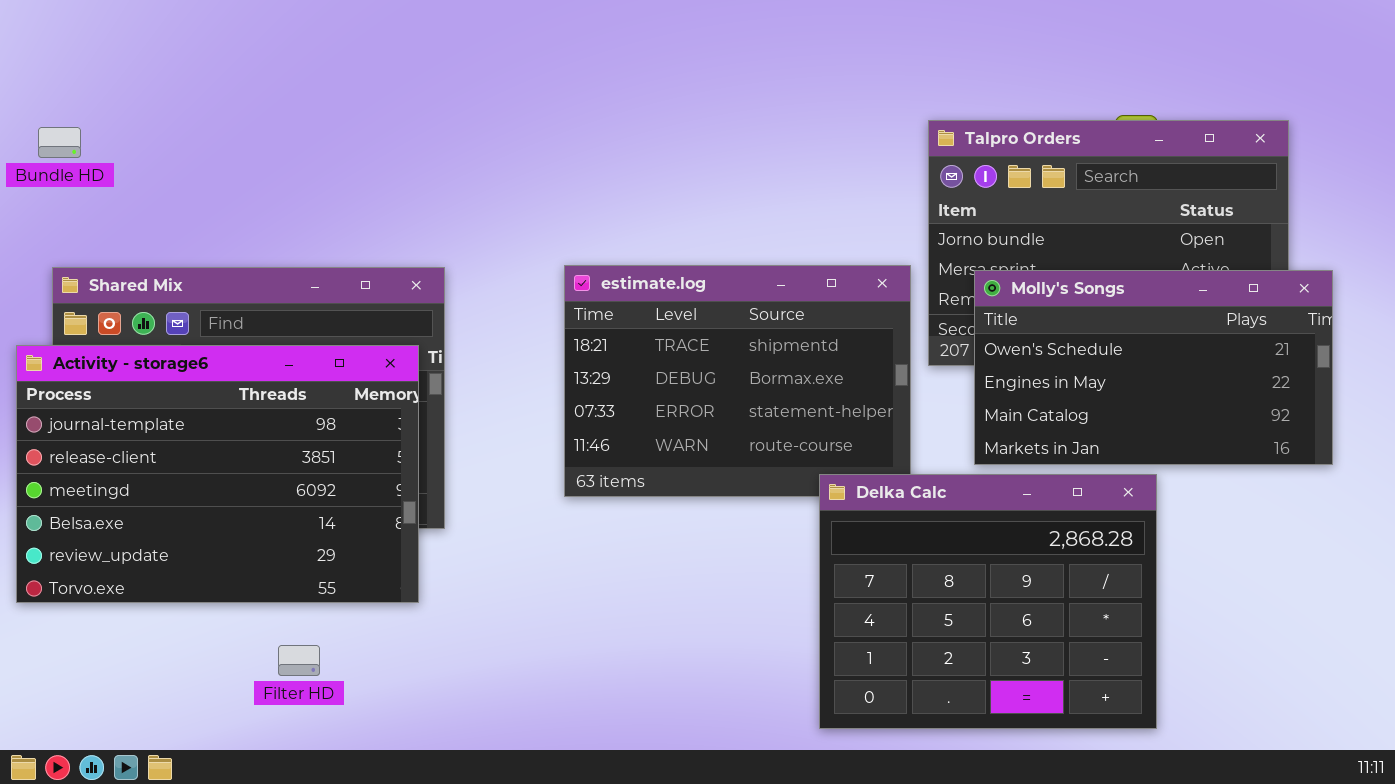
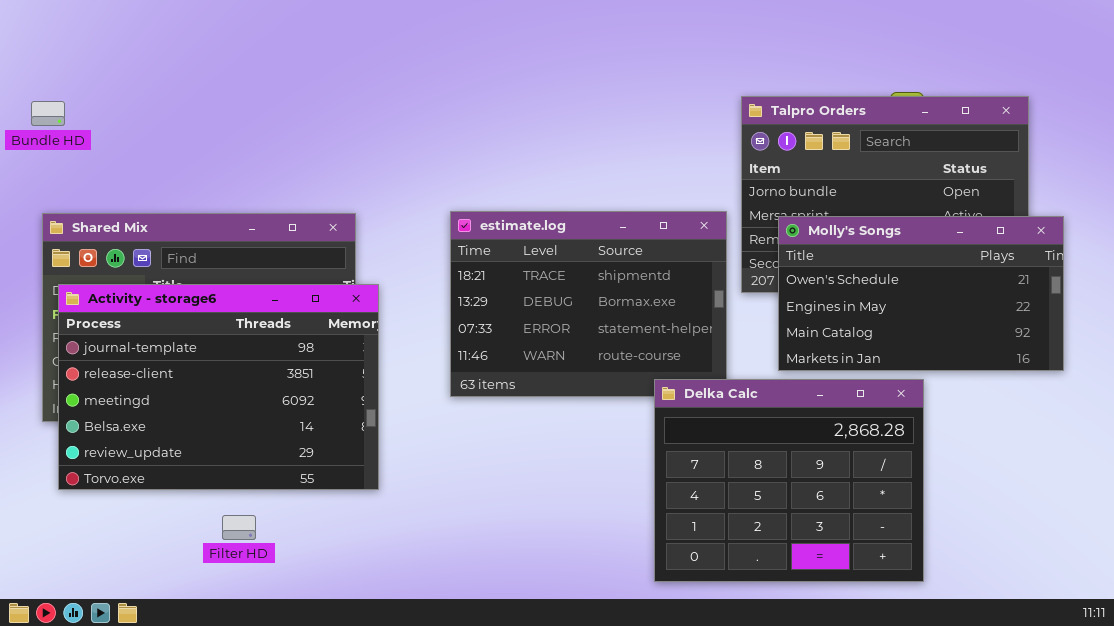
Activity - storage6: [16,345,419,603] -> [58,284,379,490], moved

